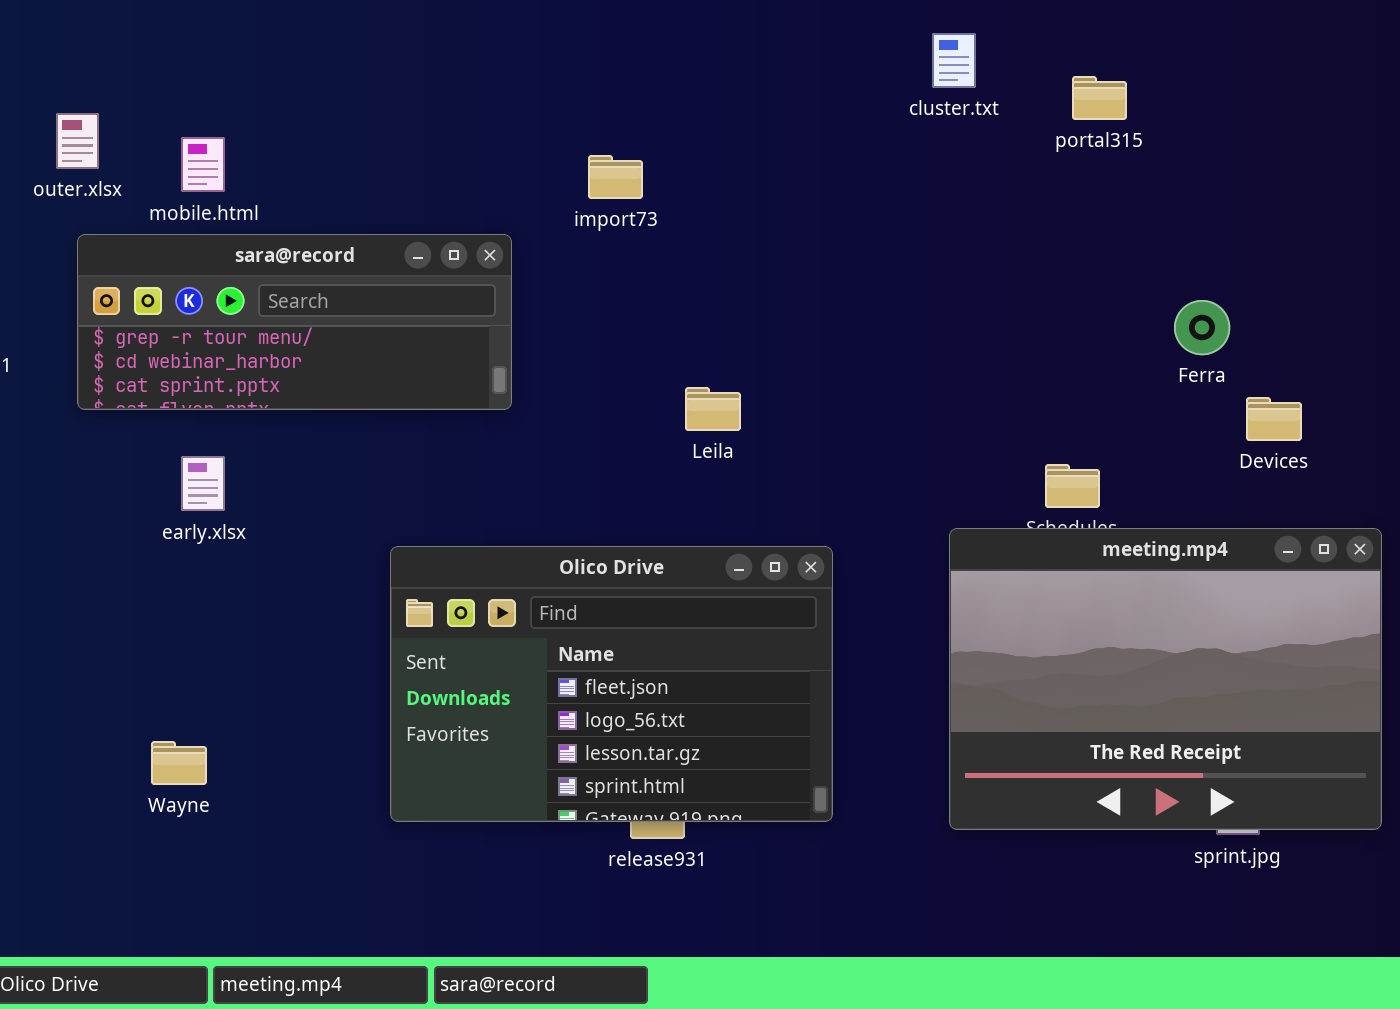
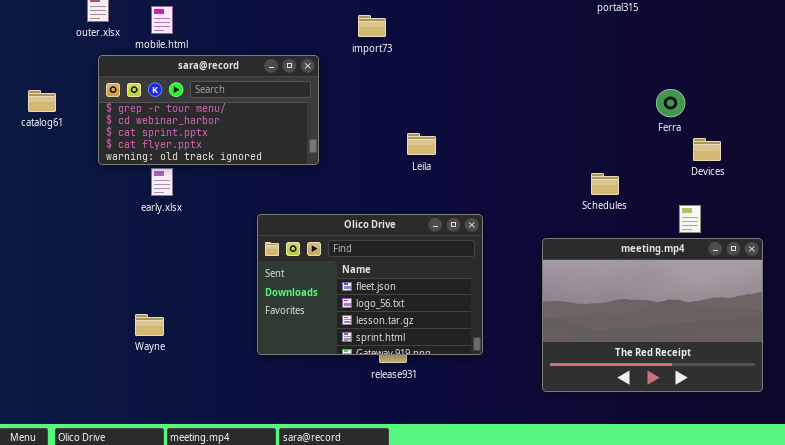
sara@record: [77,234,512,410] -> [98,55,319,165], resized
meeting.mp4: [949,528,1382,830] -> [542,238,763,392], moved

